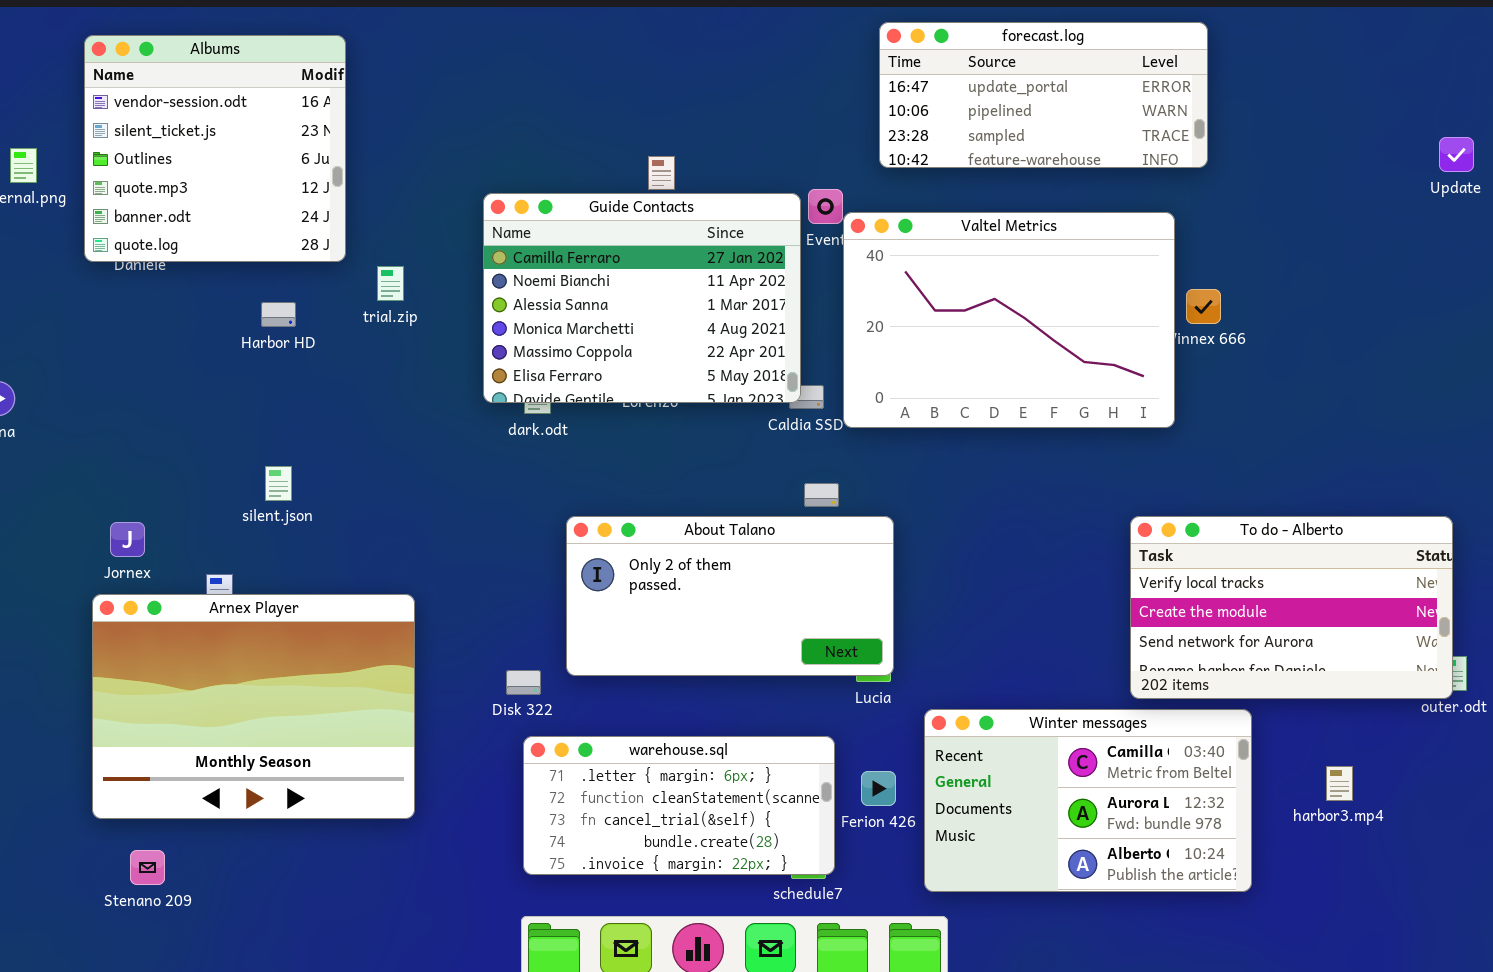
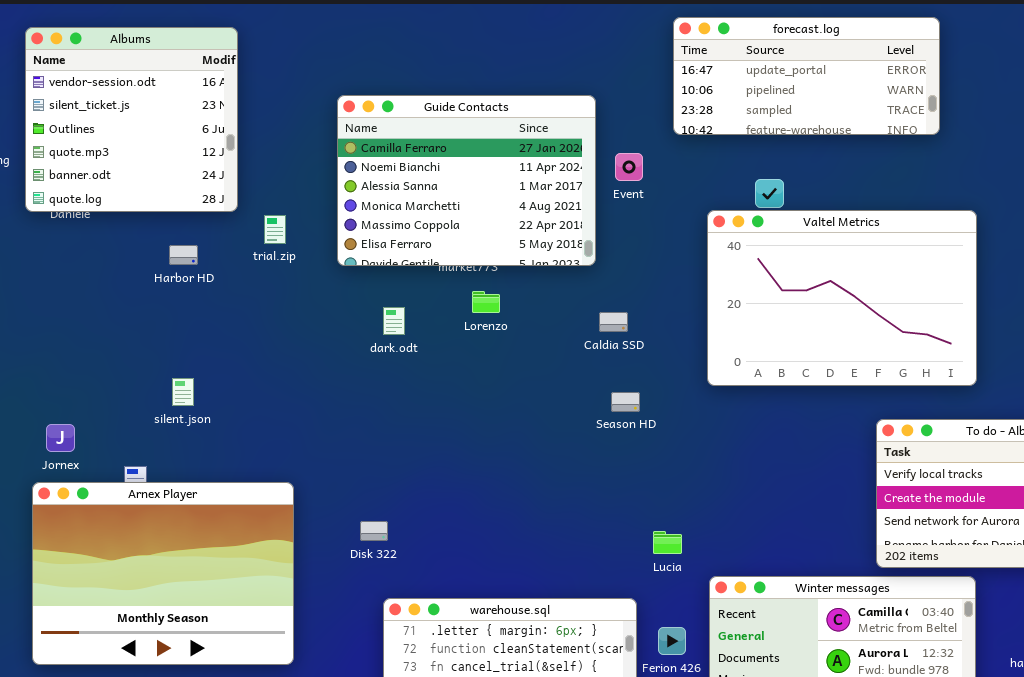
Guide Contacts: [483,193,801,403] -> [337,95,596,266], moved
Valtel Metrics: [843,212,1175,428] -> [707,210,977,386], moved
About Talano: [566,516,894,676] -> none, closed
Disk 322: [506,670,541,695] -> [360,521,388,541], moved

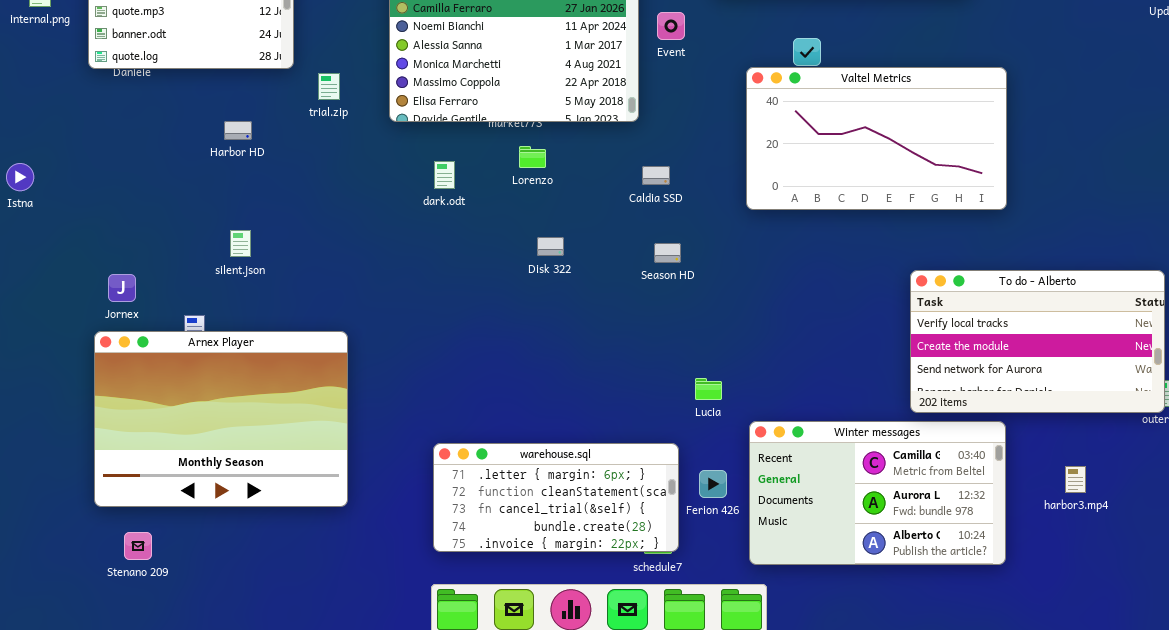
Valtel Metrics: [707,210,977,386] -> [746,67,1007,210], resized
Harbor HD: [169,245,198,265] -> [224,121,252,140], moved
Disk 322: [360,521,388,541] -> [537,237,564,256], moved

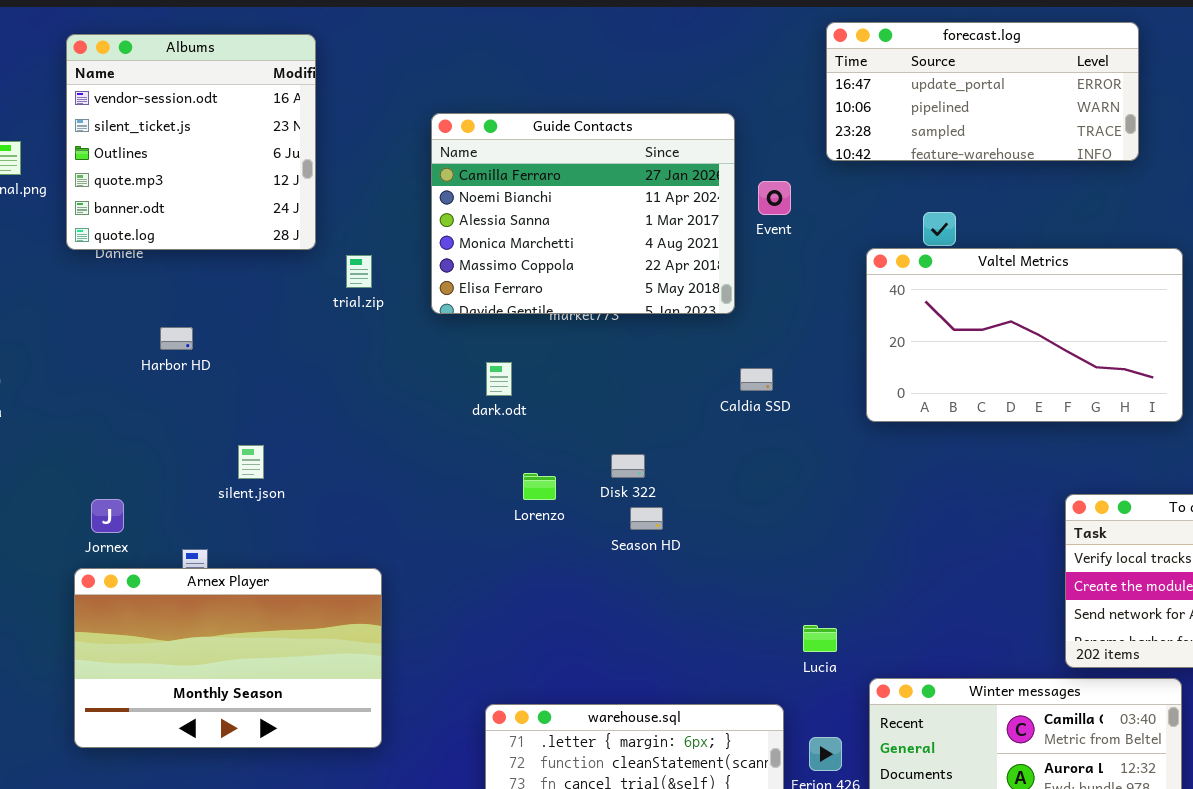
Harbor HD: [224,121,252,140] -> [160,327,193,350], moved
Lorenzo: [519,146,546,168] -> [523,473,556,500], moved
Season HD: [654,243,681,263] -> [630,507,663,530], moved
Arnex Player: [94,331,348,507] -> [74,568,382,748], resized

